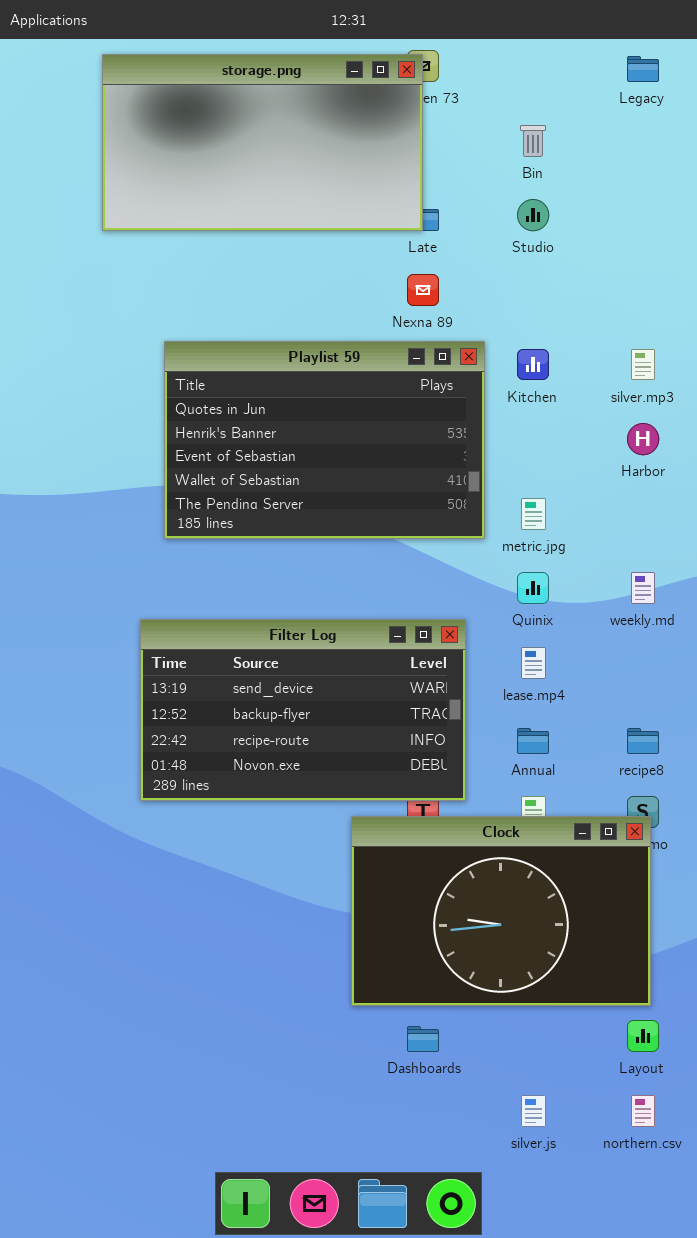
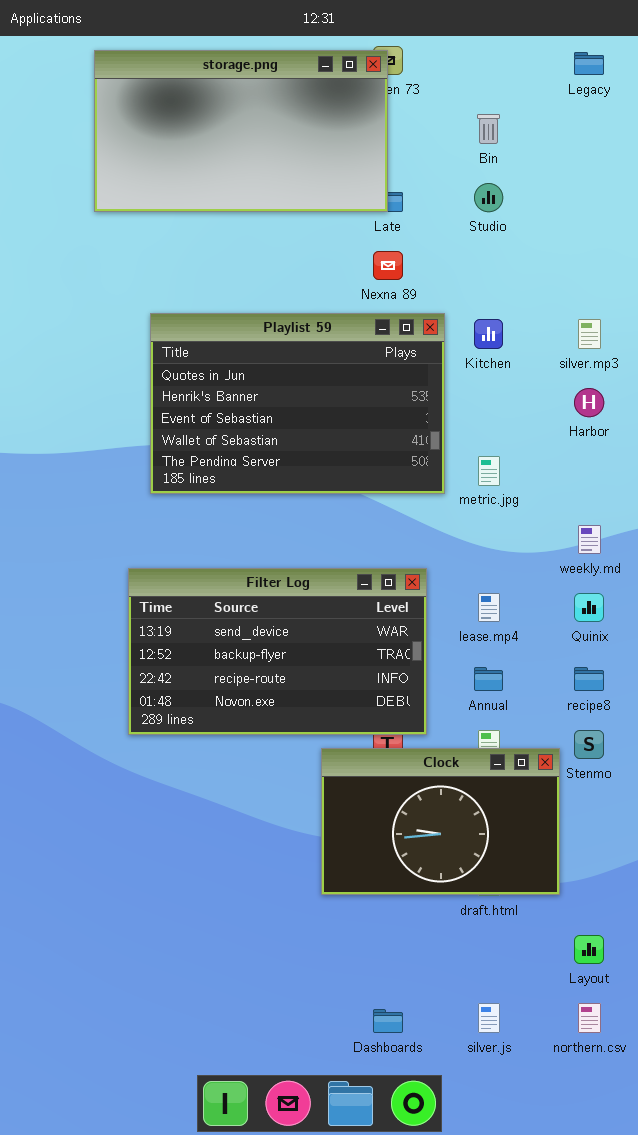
Quinix: [517,572,549,604] -> [574,593,604,622], moved
Clock: [351,816,651,1006] -> [321,748,560,895], resized
Dashboards: [407,1026,439,1052] -> [373,1009,403,1033], moved

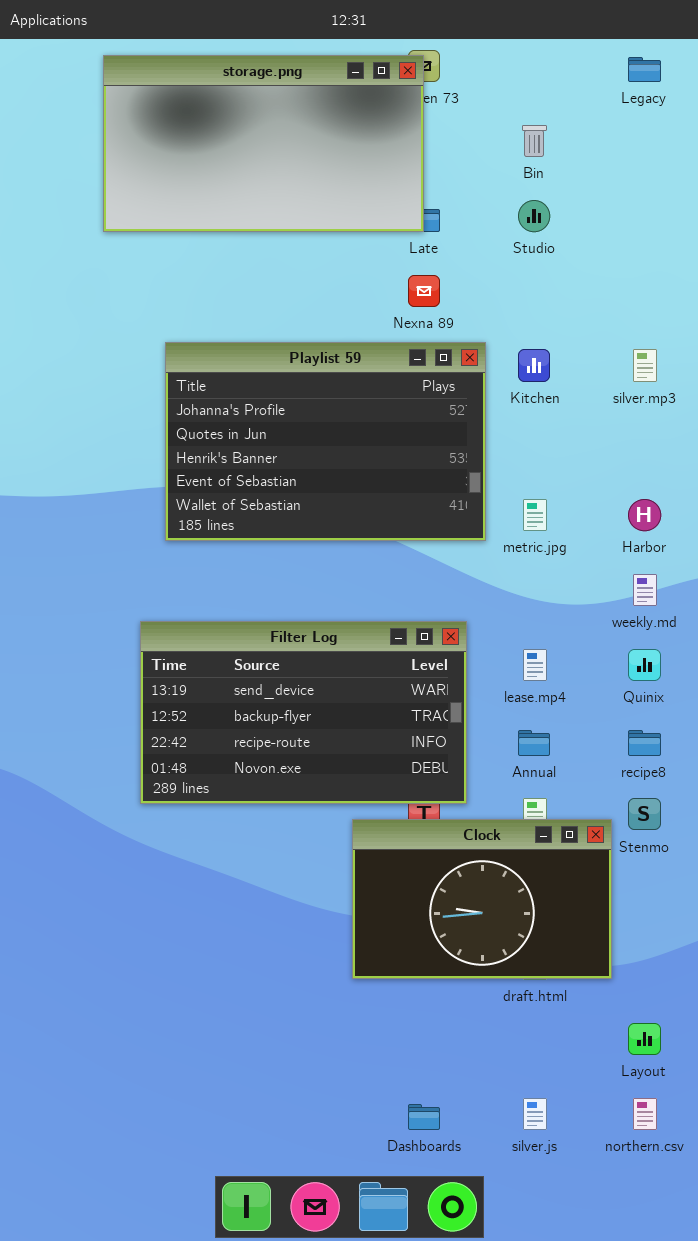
Playlist 59: [150,313,445,494] -> [165,342,486,541], scrolled up 1 row
Harbor: [574,388,604,417] -> [628,499,661,531], moved

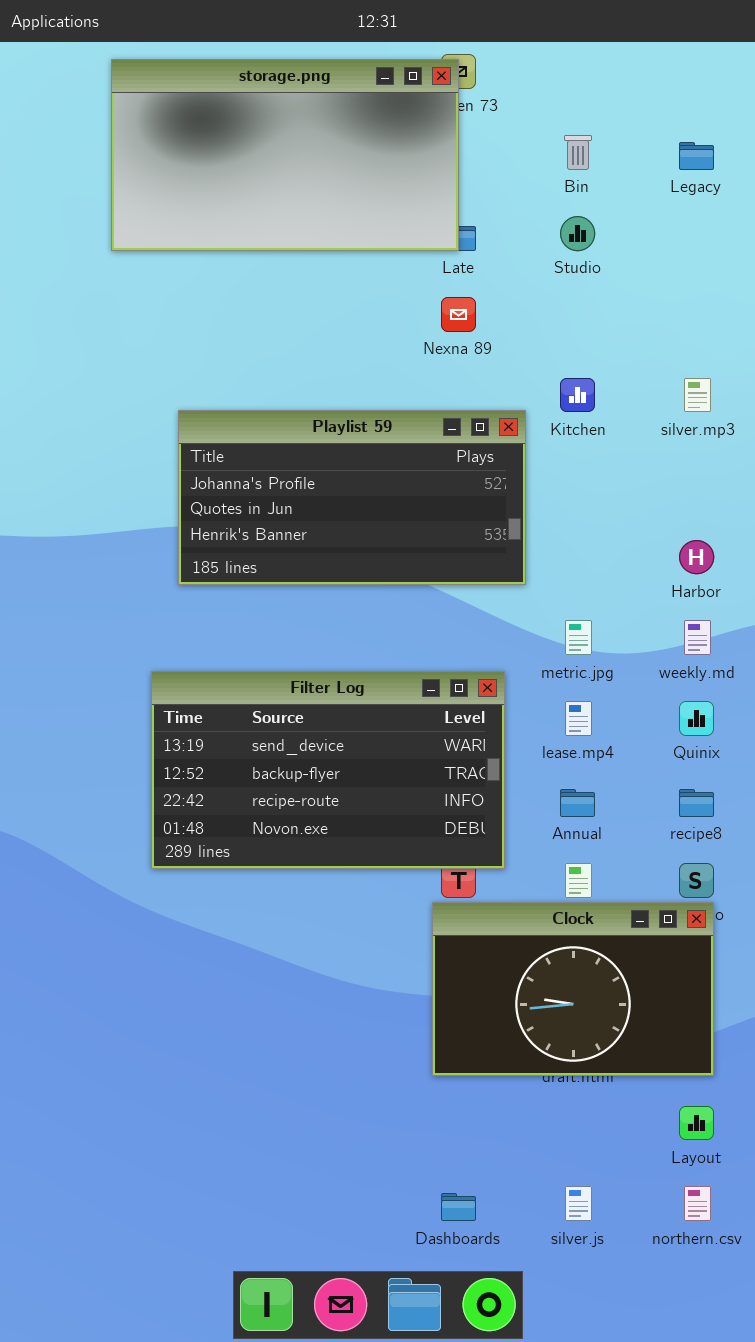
Legacy: [628,57,661,82] -> [679,142,714,170], moved
Playlist 59: [165,342,486,541] -> [178,410,526,585], resized
metric.jpg: [523,499,547,531] -> [565,620,592,655], moved
Clock: [352,819,612,979] -> [432,902,714,1076], moved

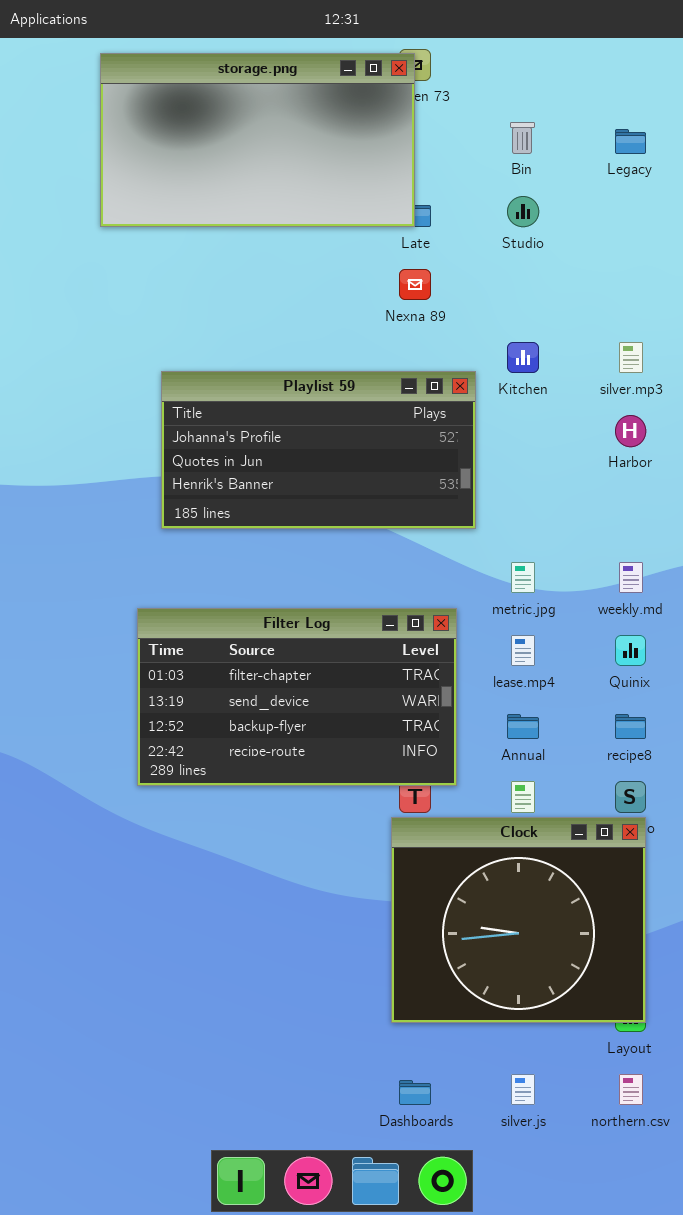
Harbor: [679,540,714,574] -> [615,415,646,447], moved
Filter Log: [151,671,505,869] -> [137,608,457,786], scrolled up 1 row
Clock: [432,902,714,1076] -> [391,817,646,1023], resized

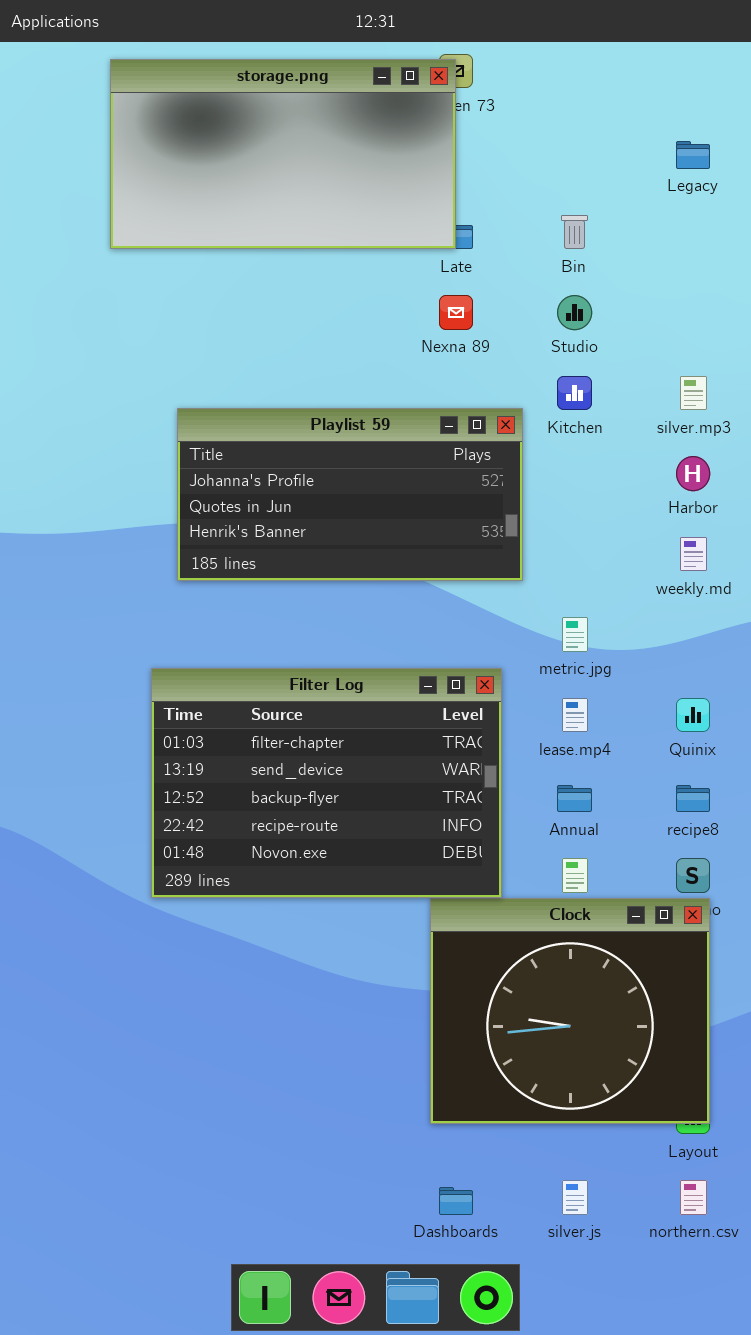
Bin: [510,122,535,154] -> [561,215,588,249], moved
Studio: [507,196,539,227] -> [557,295,592,330], moved
weekly.md: [619,562,643,593] -> [680,537,707,571], moved
Filter Log: [137,608,457,786] -> [151,668,502,898], resized

